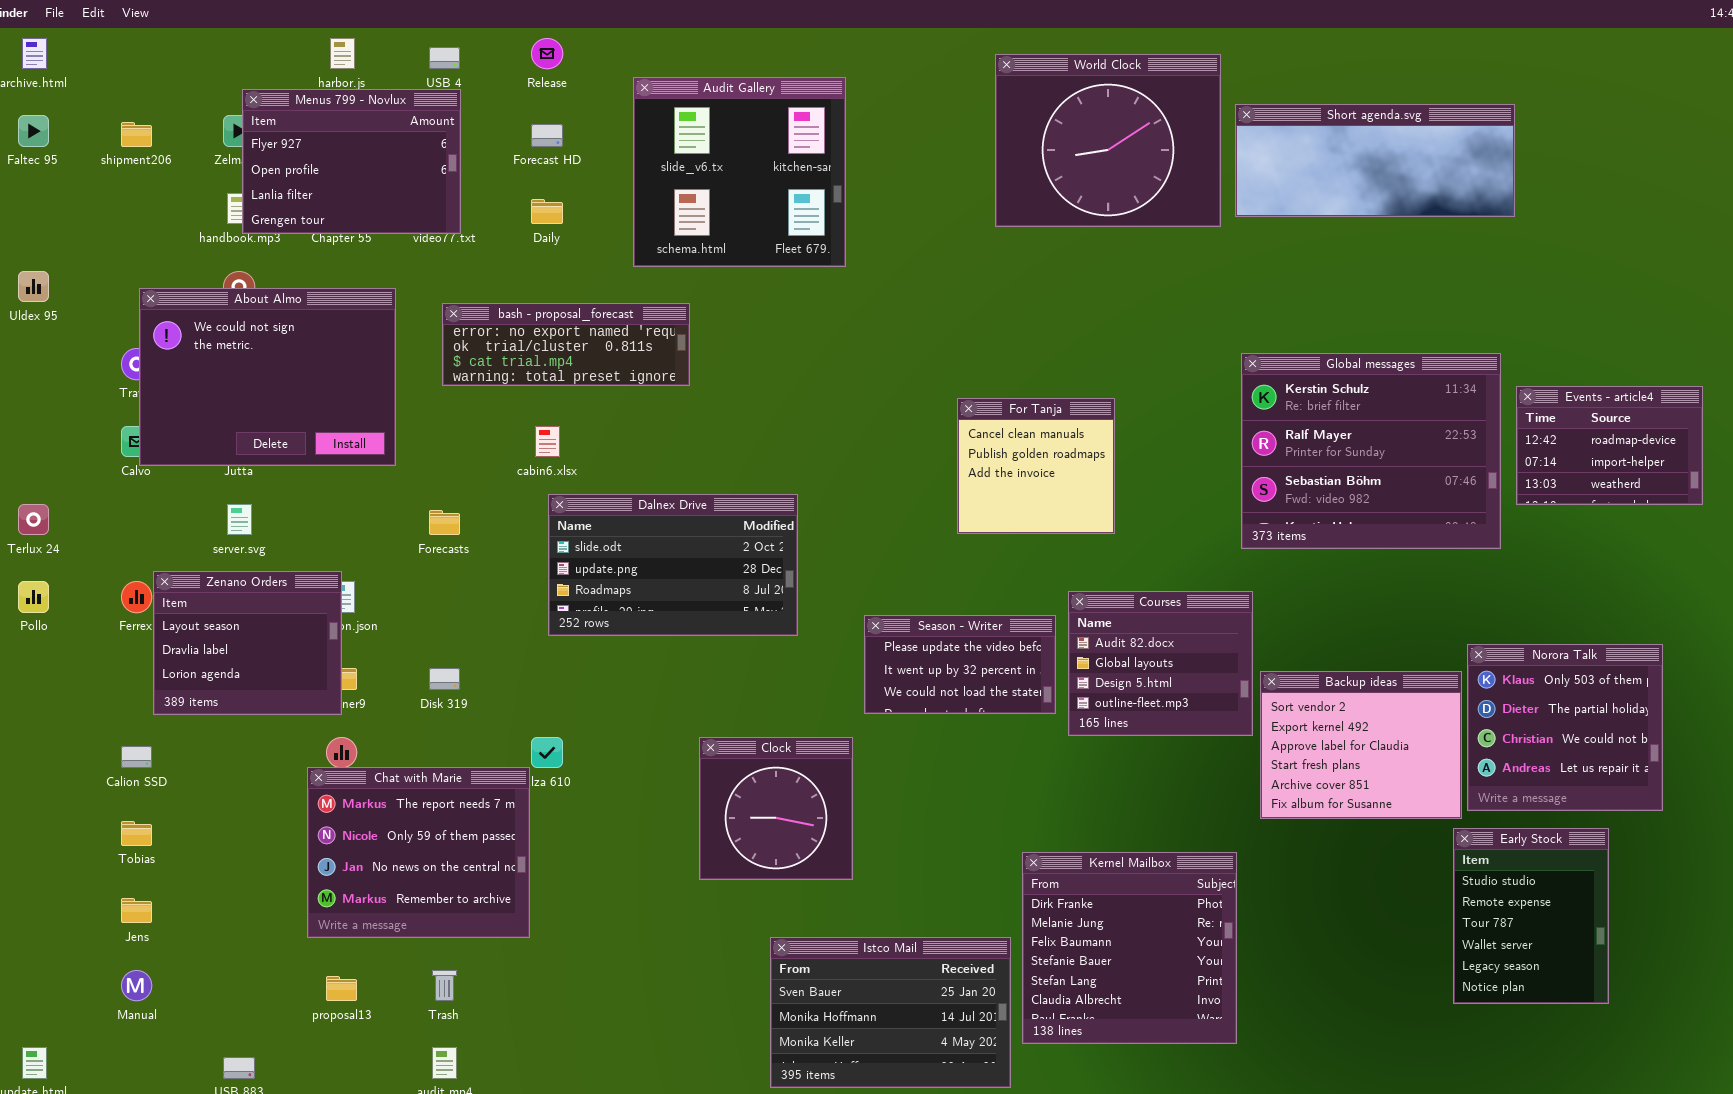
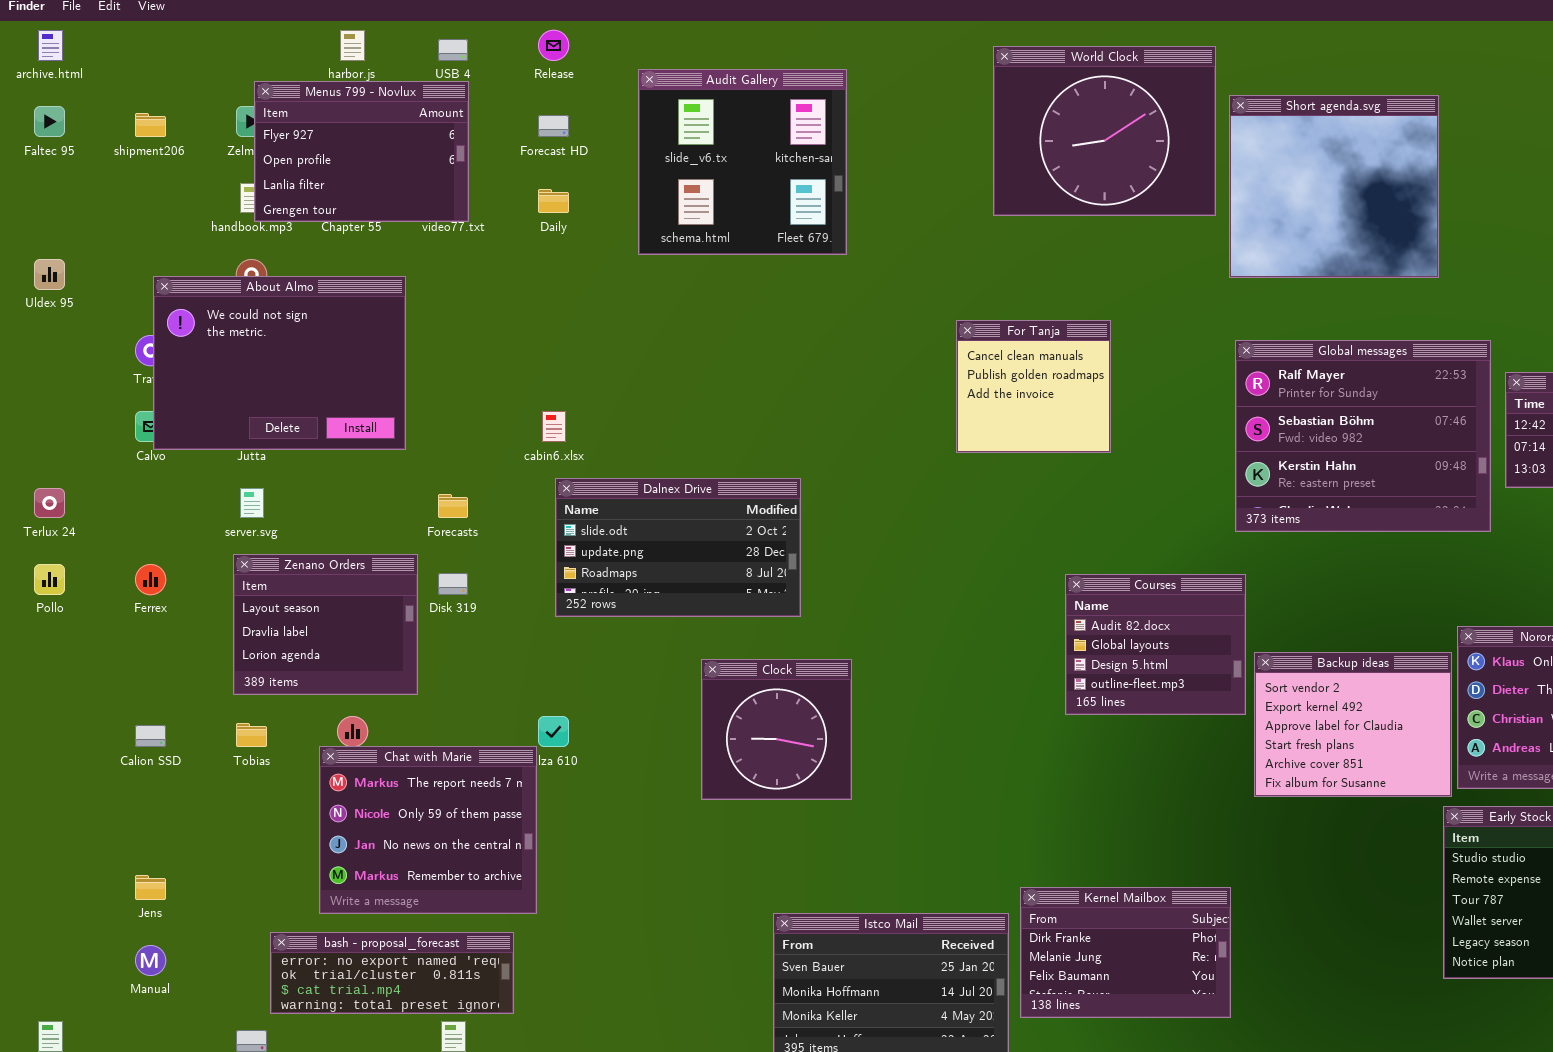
Short agenda.svg: [1235,104,1515,217] -> [1229,95,1439,278], resized
bash - proposal_forecast: [442,303,690,386] -> [270,932,514,1014], moved
Global messages: [1241,353,1501,549] -> [1235,340,1491,532], scrolled down 1 row
For Tanja: [957,398,1115,534] -> [956,320,1111,453], moved
Zenano Orders: [153,571,342,715] -> [233,554,418,695], moved
Season - Writer: [864,615,1056,714] -> none, closed
Disk 319: [429,668,460,690] -> [438,573,468,595], moved
Clock: [699,737,853,880] -> [701,659,852,800], moved
Tobias: [121,821,152,846] -> [236,723,267,747], moved
Kernel Mailbox: [1022,852,1237,1044] -> [1020,887,1231,1018], resized

